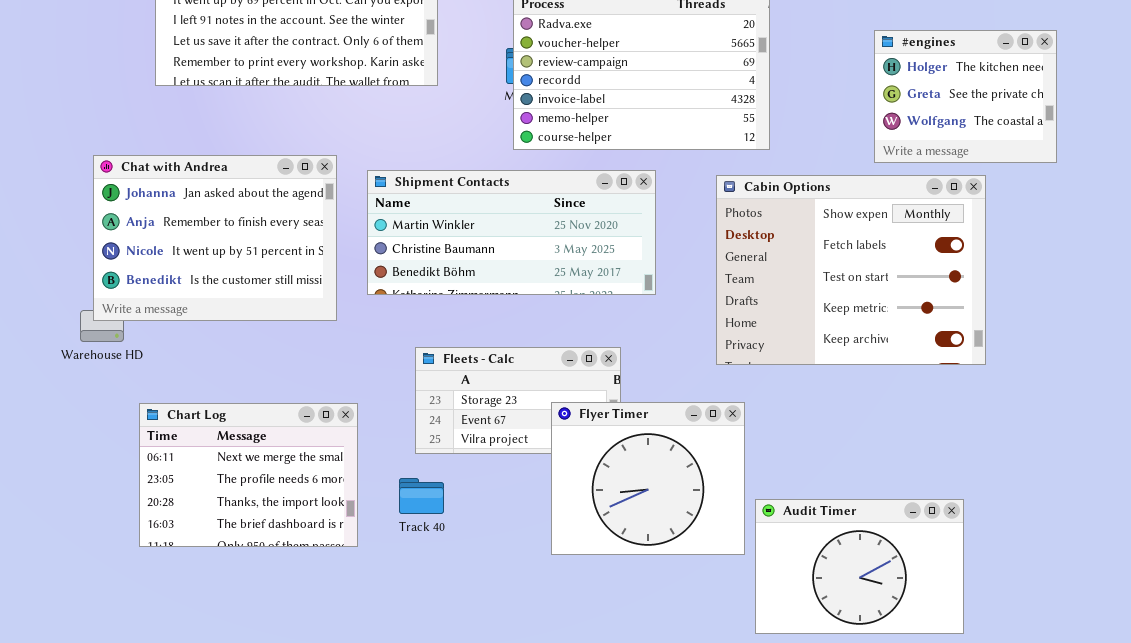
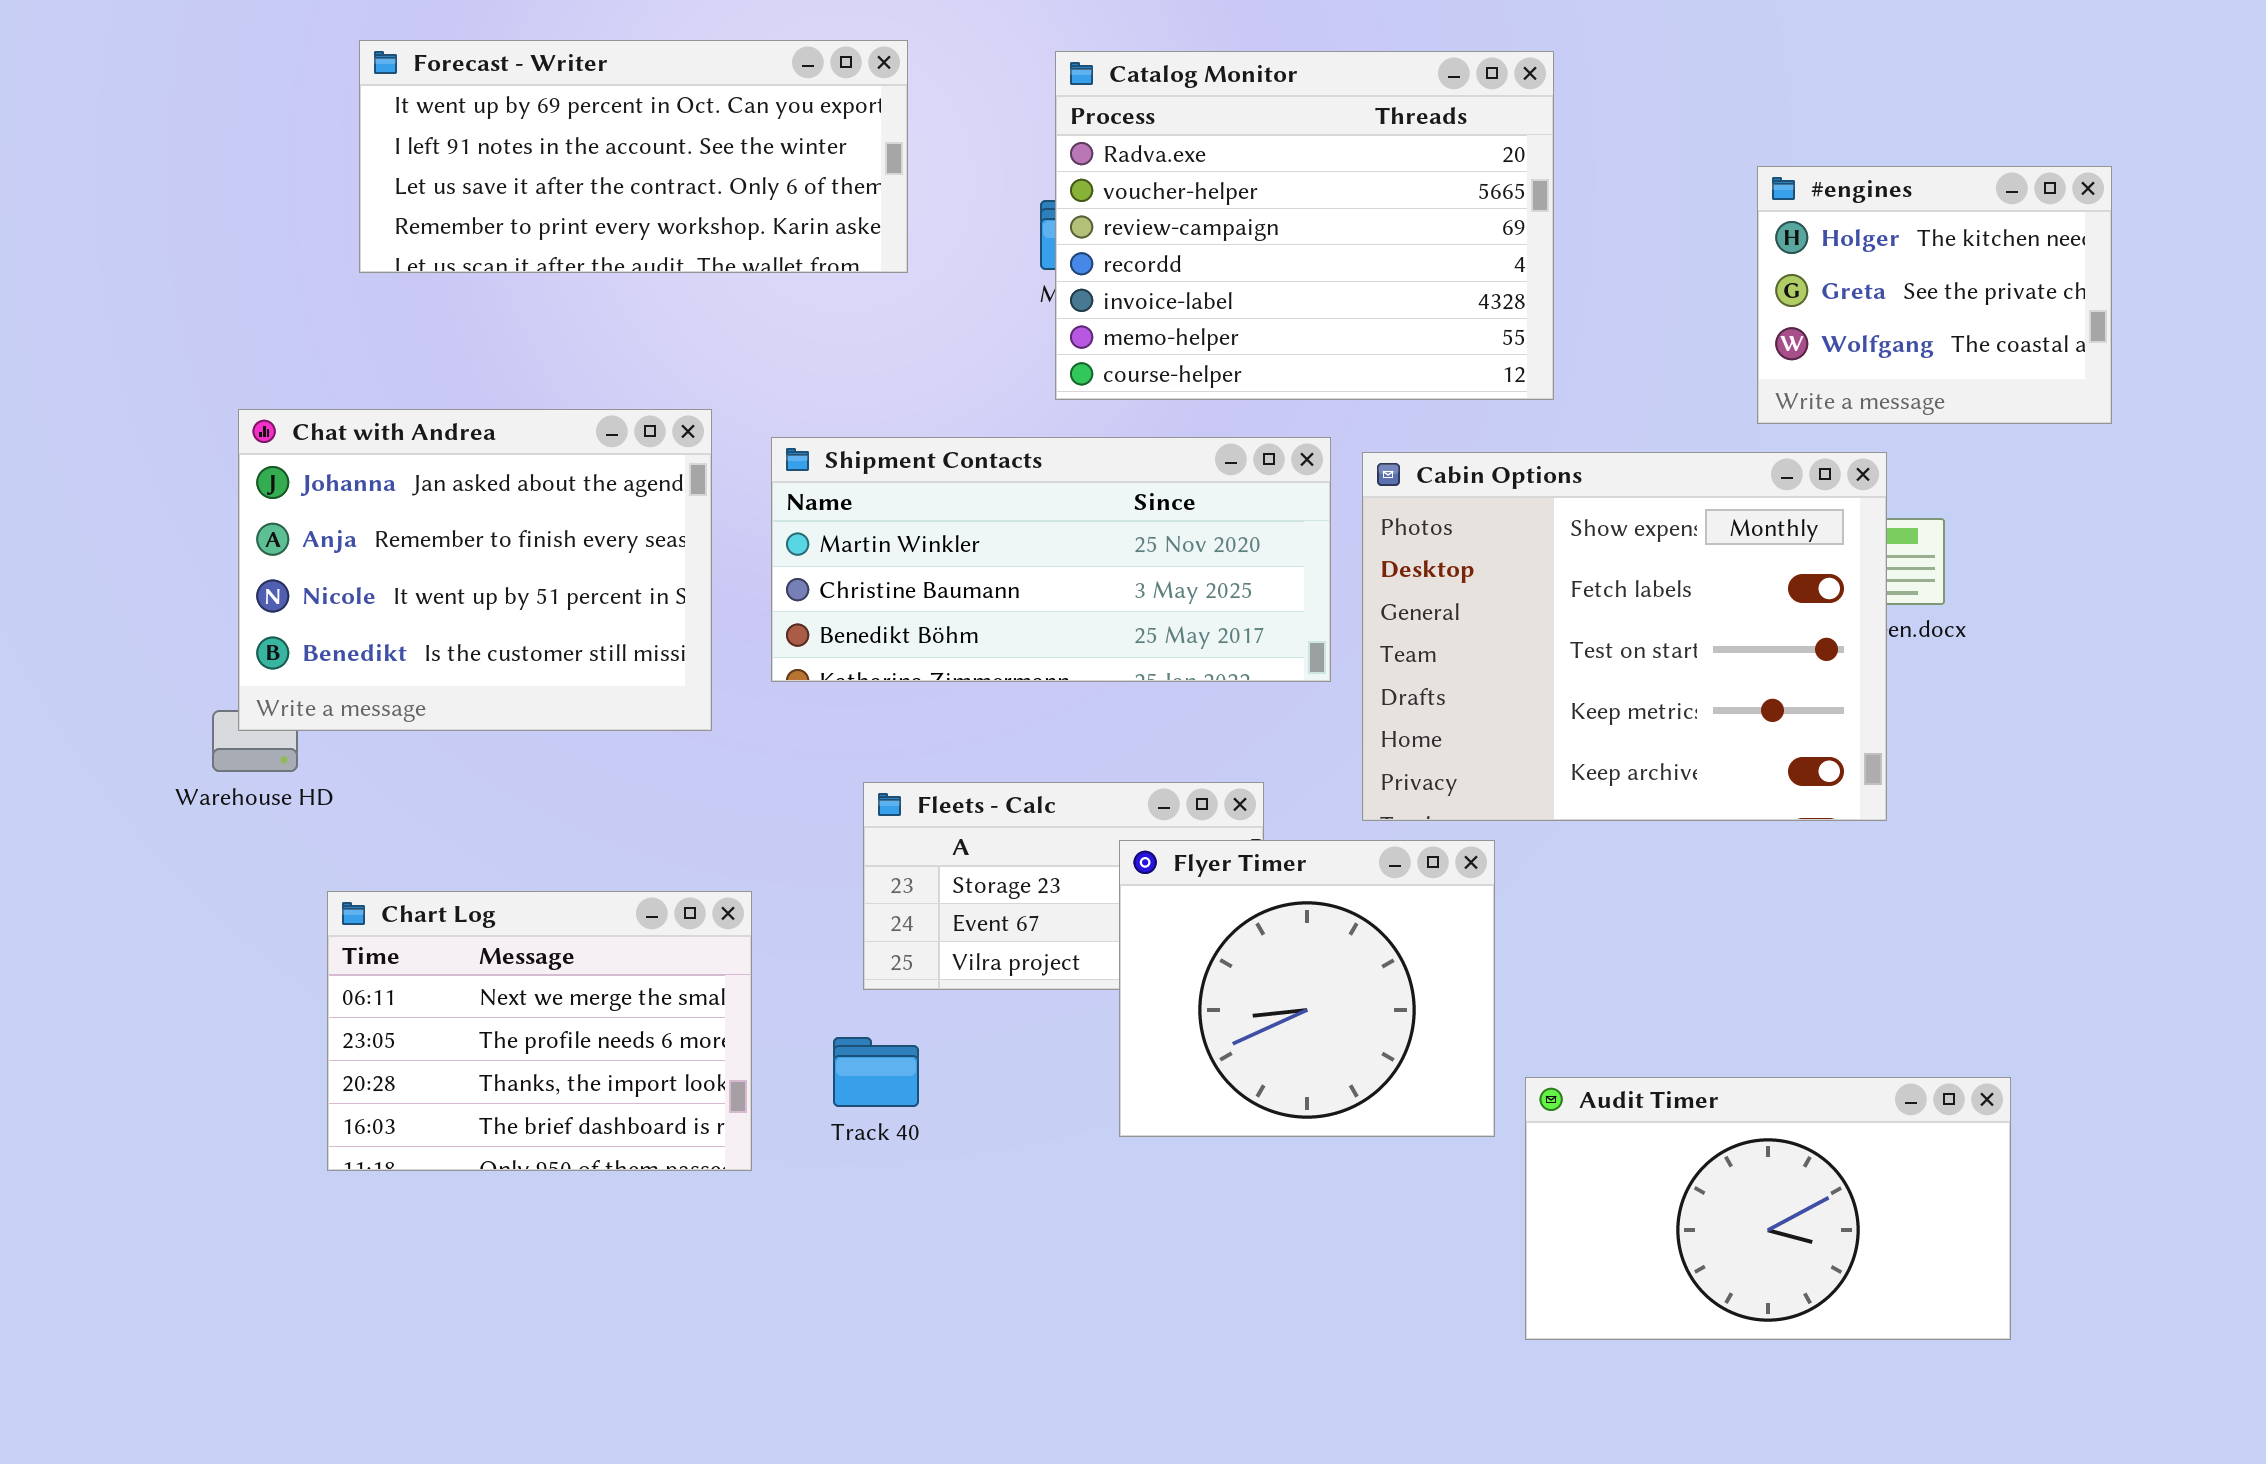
Cabin Options: [716,175,986,365] -> [1362,452,1887,821], moved
Flyer Timer: [551,402,745,555] -> [1119,840,1495,1137], moved
Audit Timer: [755,499,964,634] -> [1525,1077,2011,1340], resized

